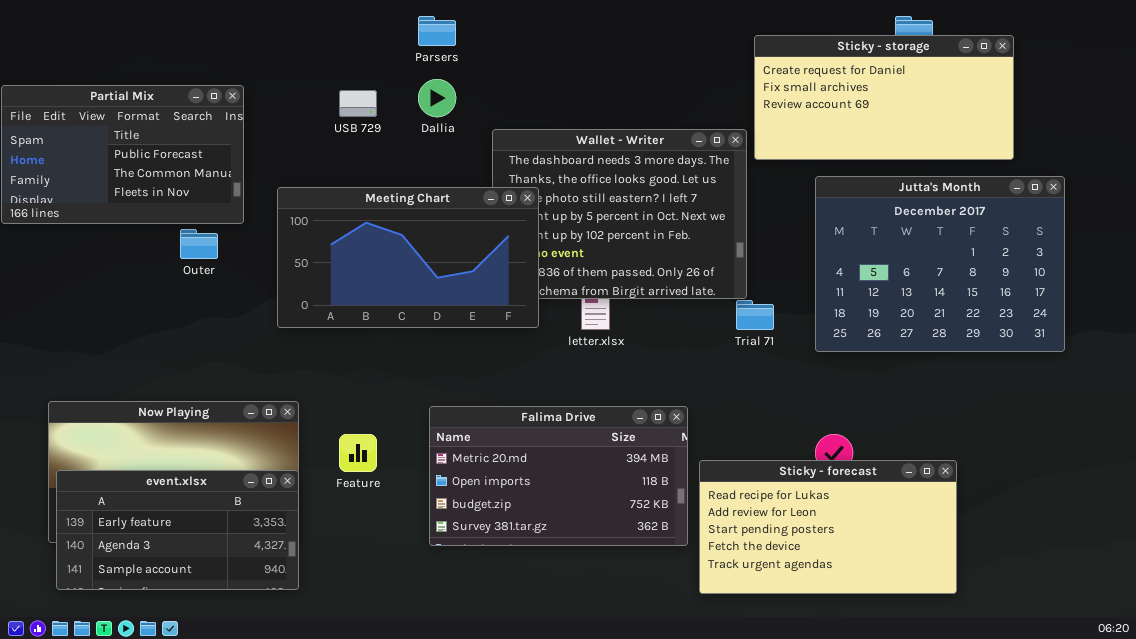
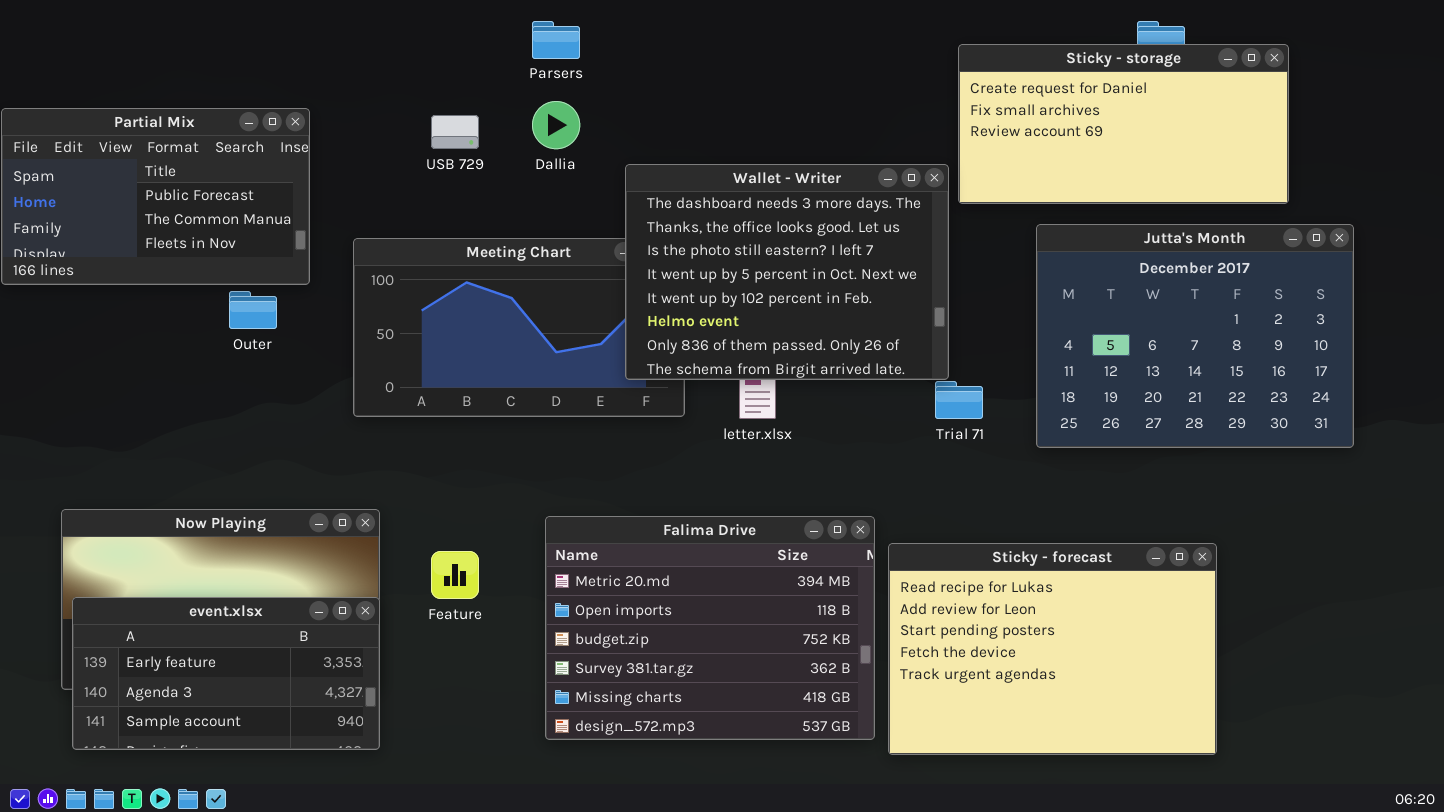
Wallet - Writer: [492,129,747,299] -> [625,164,949,380], raised
Falima Drive: [429,406,688,546] -> [545,516,875,740], resized
Sticky - forecast: [699,460,957,594] -> [888,543,1217,755], resized

